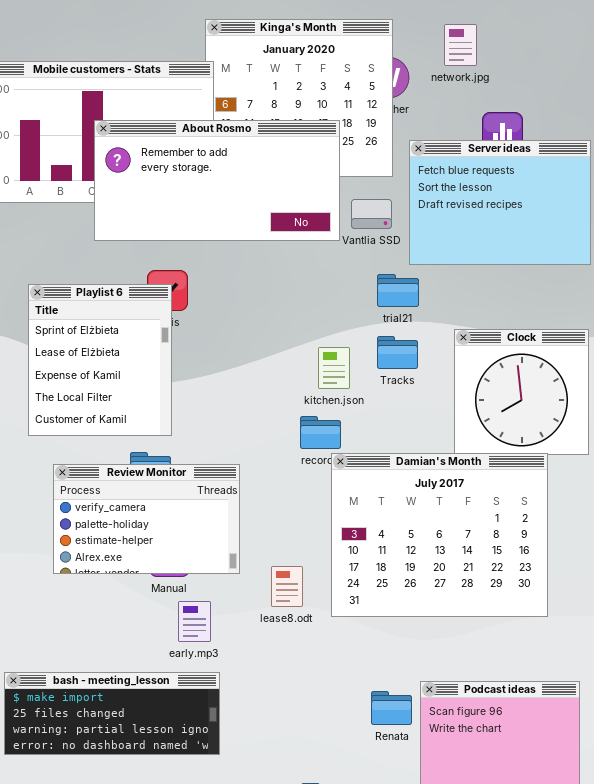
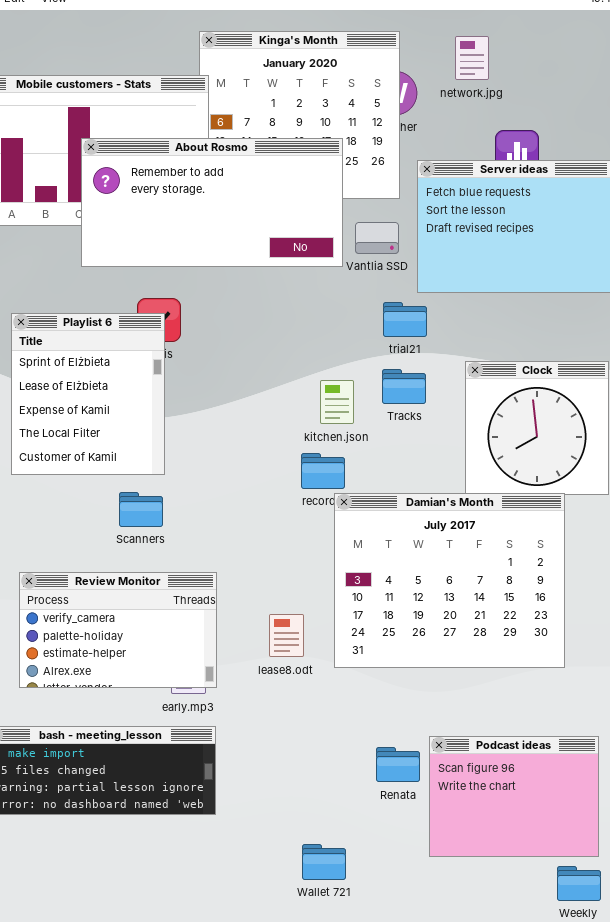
Review Monitor: [53,464,240,574] -> [19,572,217,688], moved

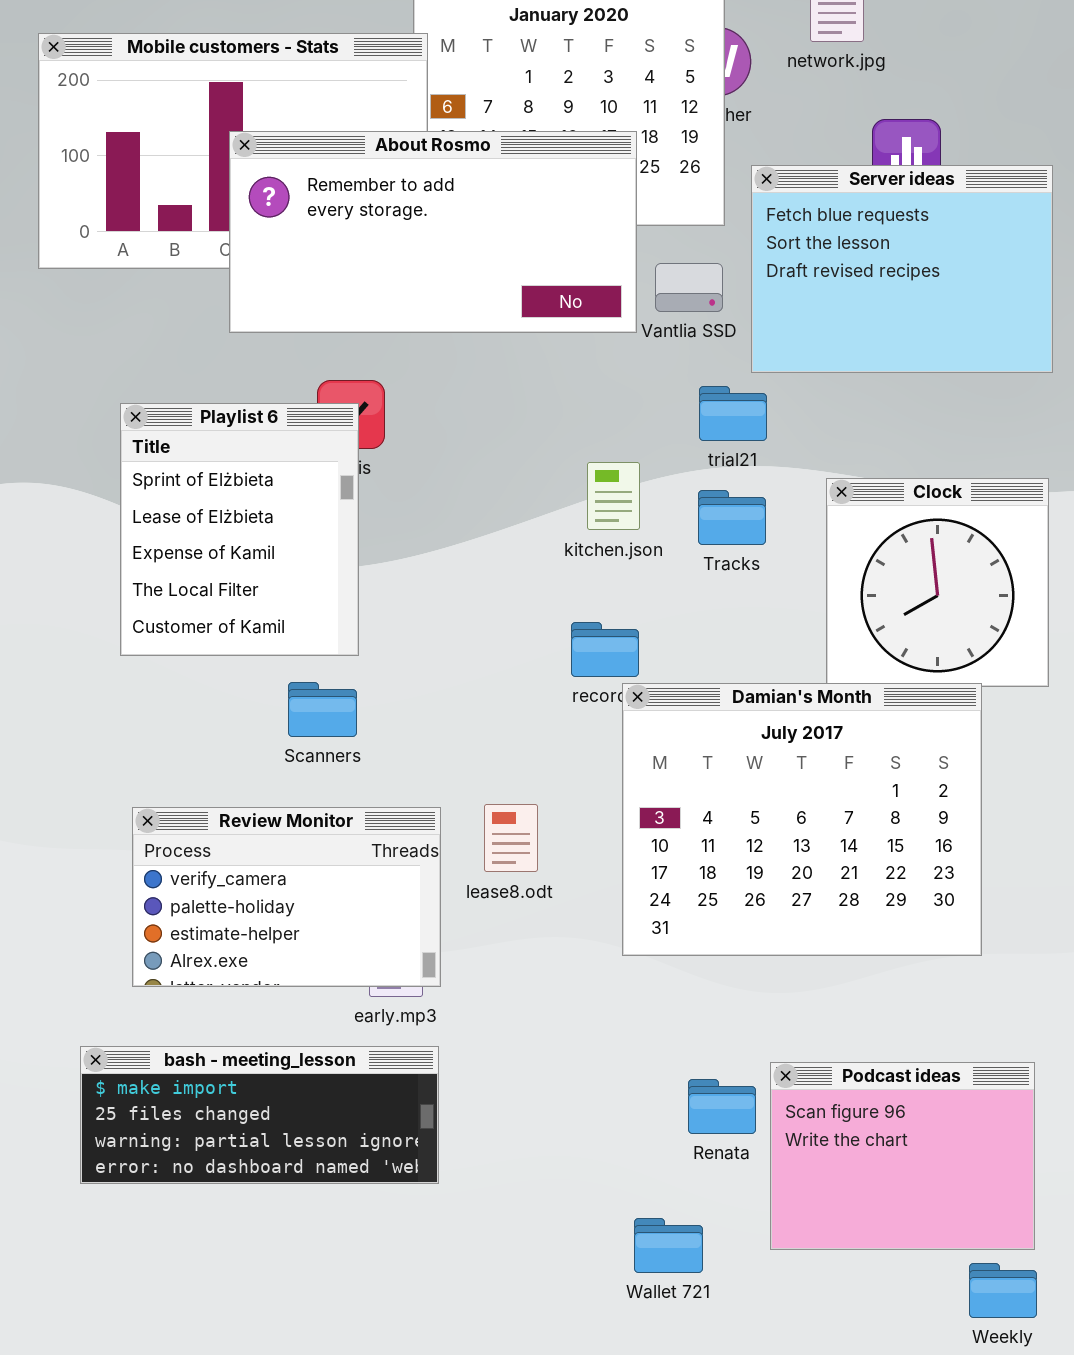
kitchen.json: [320,380,354,424] -> [587,462,640,530], moved
lease8.odt: [269,614,304,657] -> [484,804,538,872], moved
Wallet 721: [302,844,346,880] -> [634,1218,703,1273], moved

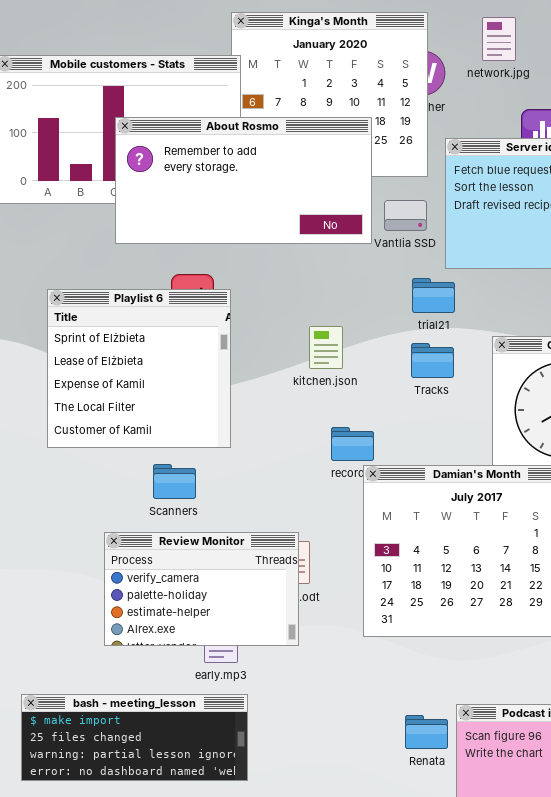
Playlist 6: [120,403,359,656] -> [47,289,231,448], resized
kitchen.json: [587,462,640,530] -> [309,326,343,369], moved
Review Monitor: [132,807,441,987] -> [104,532,299,646], moved

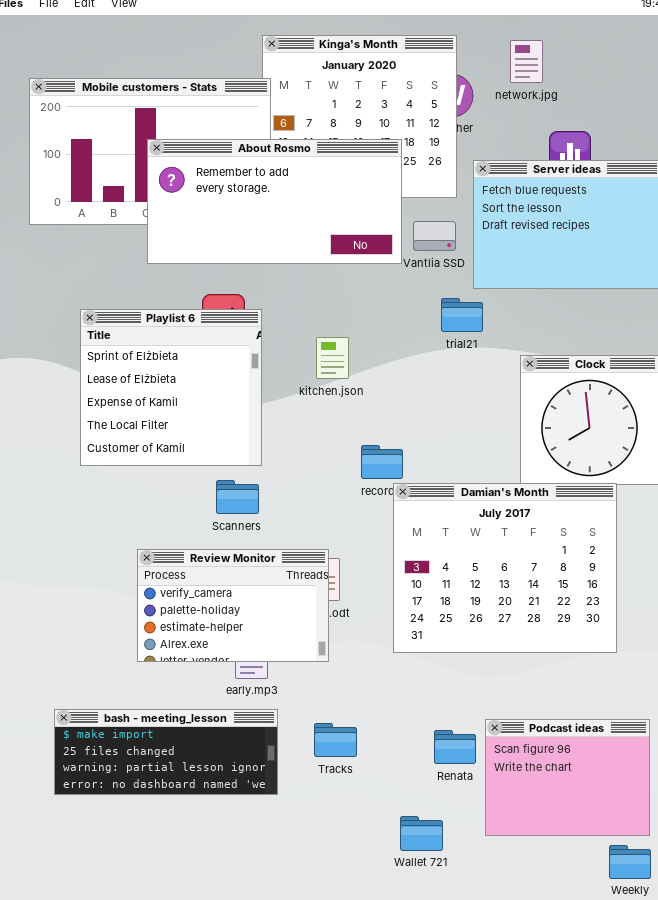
kitchen.json: [309,326,343,369] -> [316,337,349,379], moved
Tracks: [411,343,454,378] -> [314,723,357,757], moved
Scanners: [153,464,196,499] -> [216,480,259,514], moved

